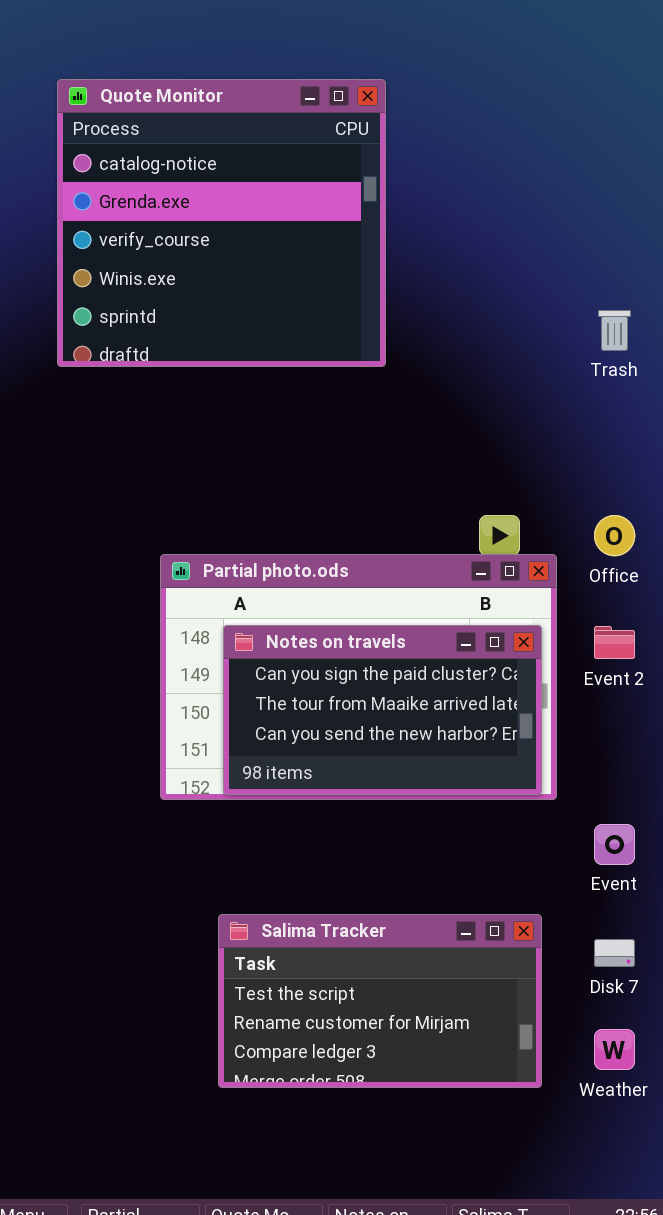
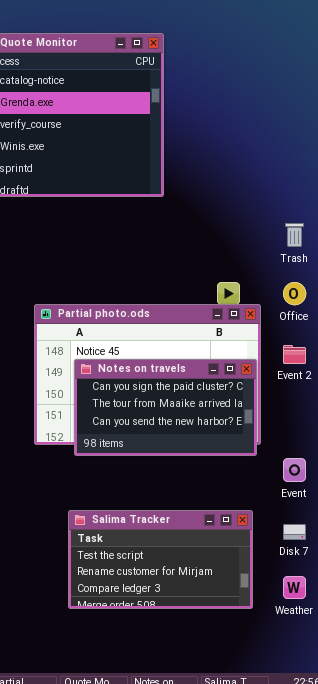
Trash: [598,310,631,351] -> [285,223,304,247], moved
Notes on travels: [223,625,542,795] -> [74,359,257,456], moved

